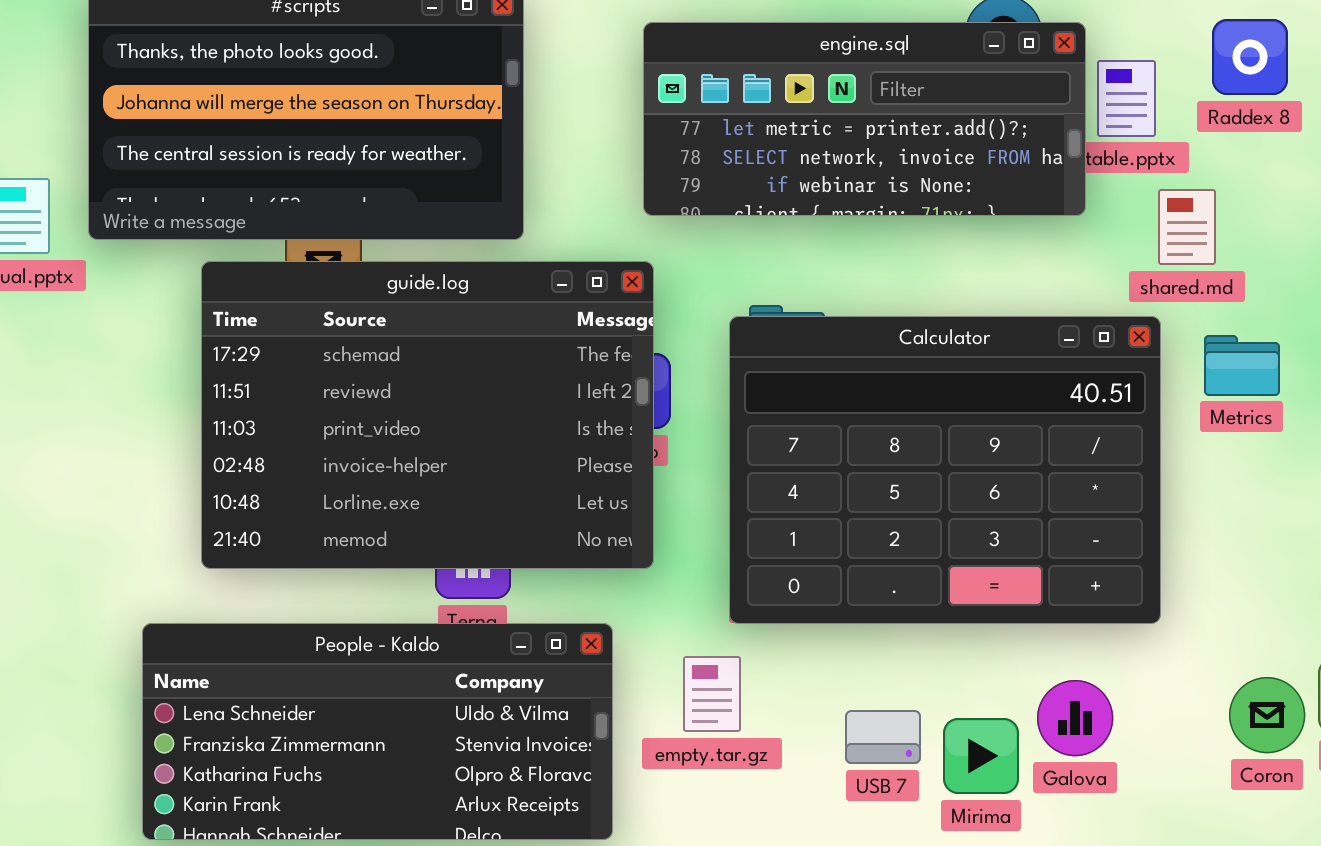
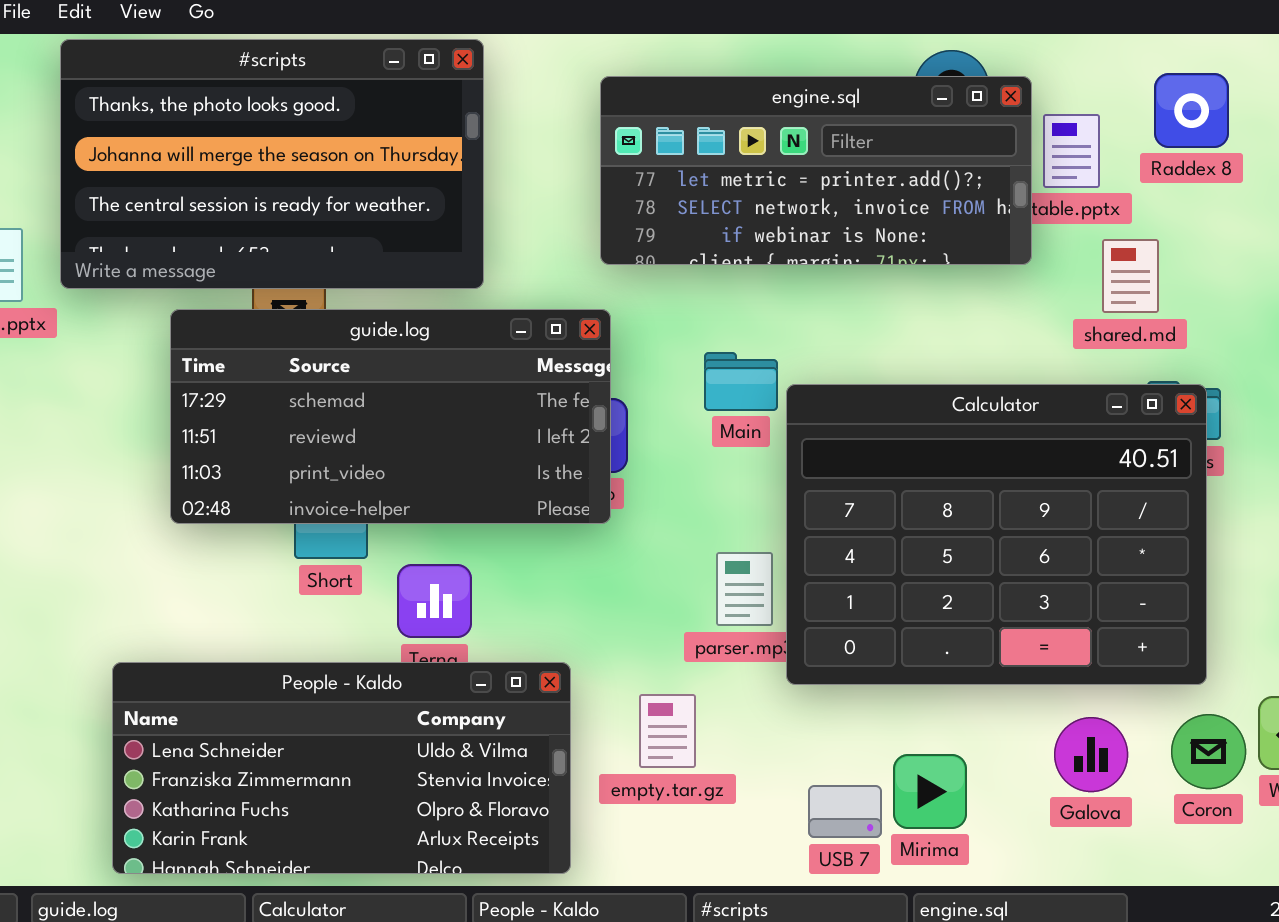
guide.log: [201,261,654,569] -> [170,309,611,524], resized
Calculator: [729,316,1161,624] -> [786,384,1207,685], moved
Galova: [1037,680,1113,756] -> [1054,717,1128,792], moved
USB 7: [845,710,921,764] -> [808,785,882,838], moved

